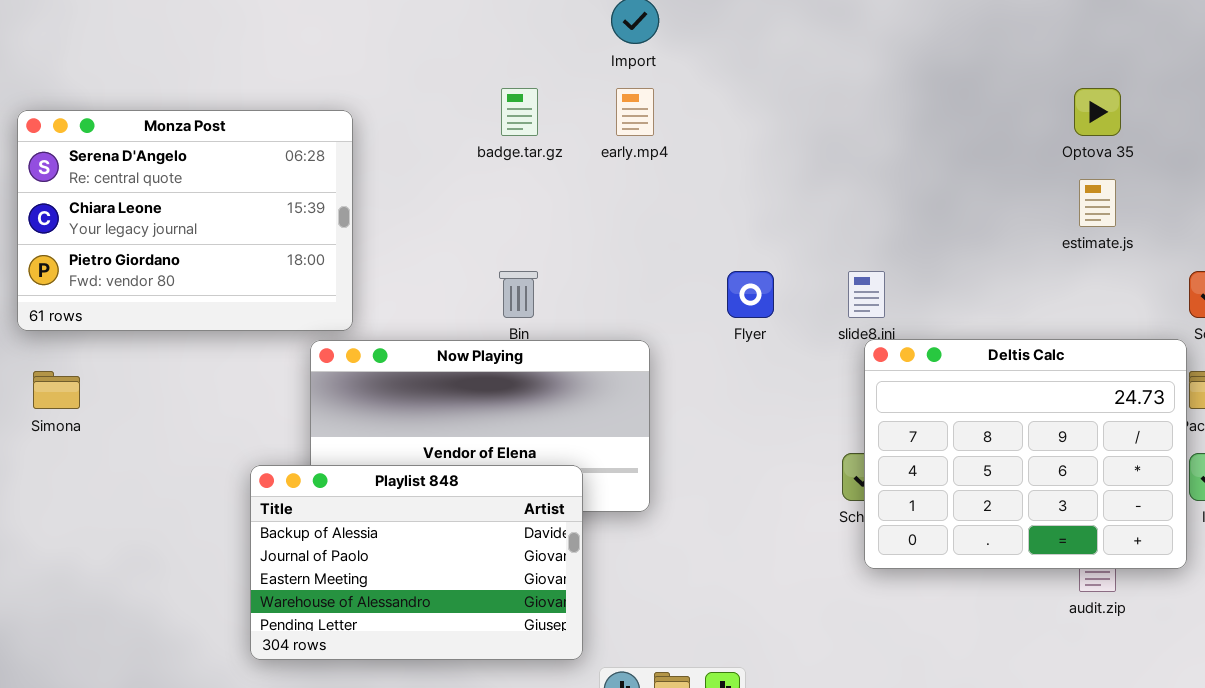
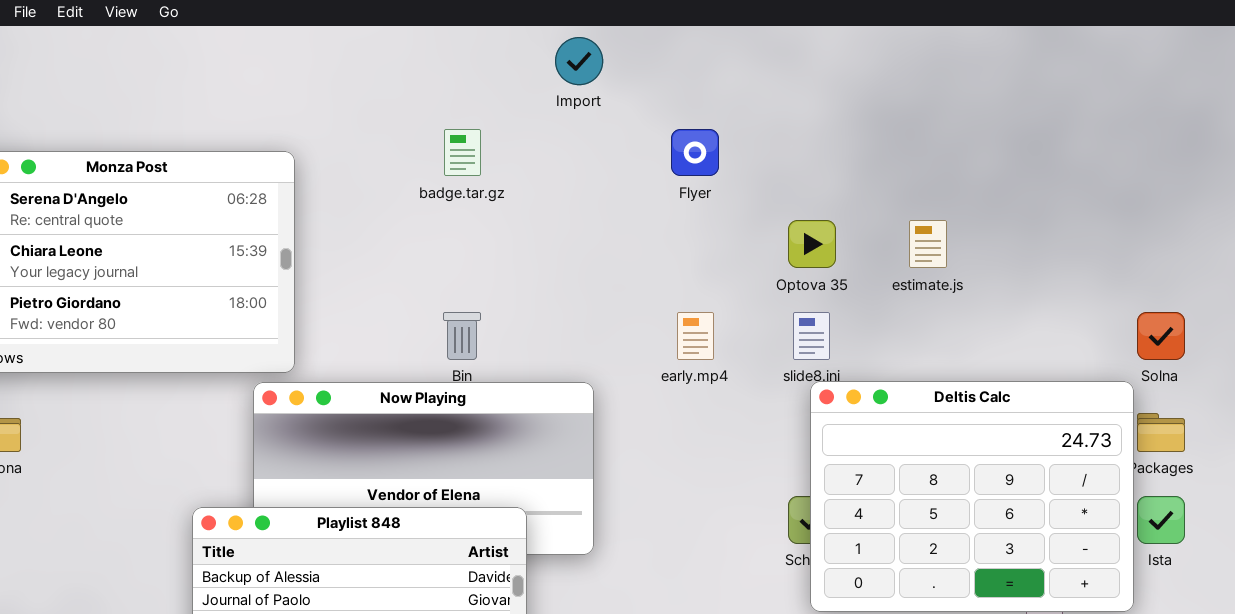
early.mp4: [616,88,654,136] -> [677,312,714,360], moved
Optova 35: [1074,88,1121,136] -> [788,220,836,268], moved
estimate.js: [1079,179,1116,227] -> [909,220,947,268], moved
Flyer: [727,271,774,318] -> [671,129,719,176], moved

